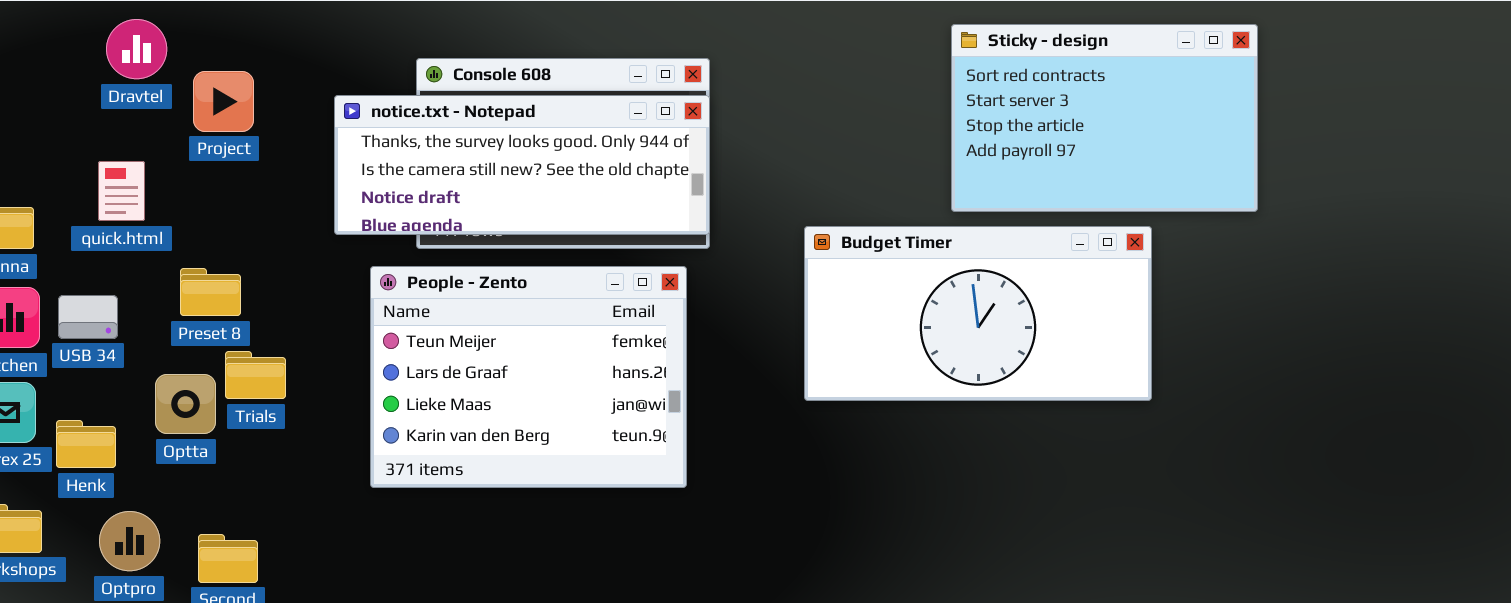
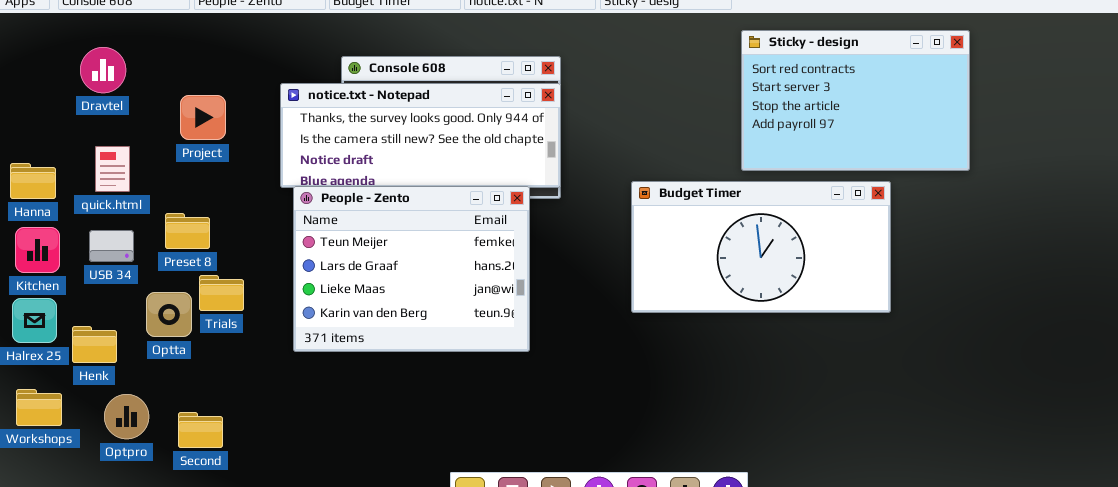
Dravtel: [106,19,167,79] -> [80,47,126,93], moved
Project: [193,71,254,132] -> [180,95,226,140], moved
quick.html: [98,161,145,221] -> [95,146,130,192], moved
People - Zento: [370,266,687,488] -> [293,186,530,352], moved
USB 34: [58,295,118,339] -> [89,230,134,262], moved

